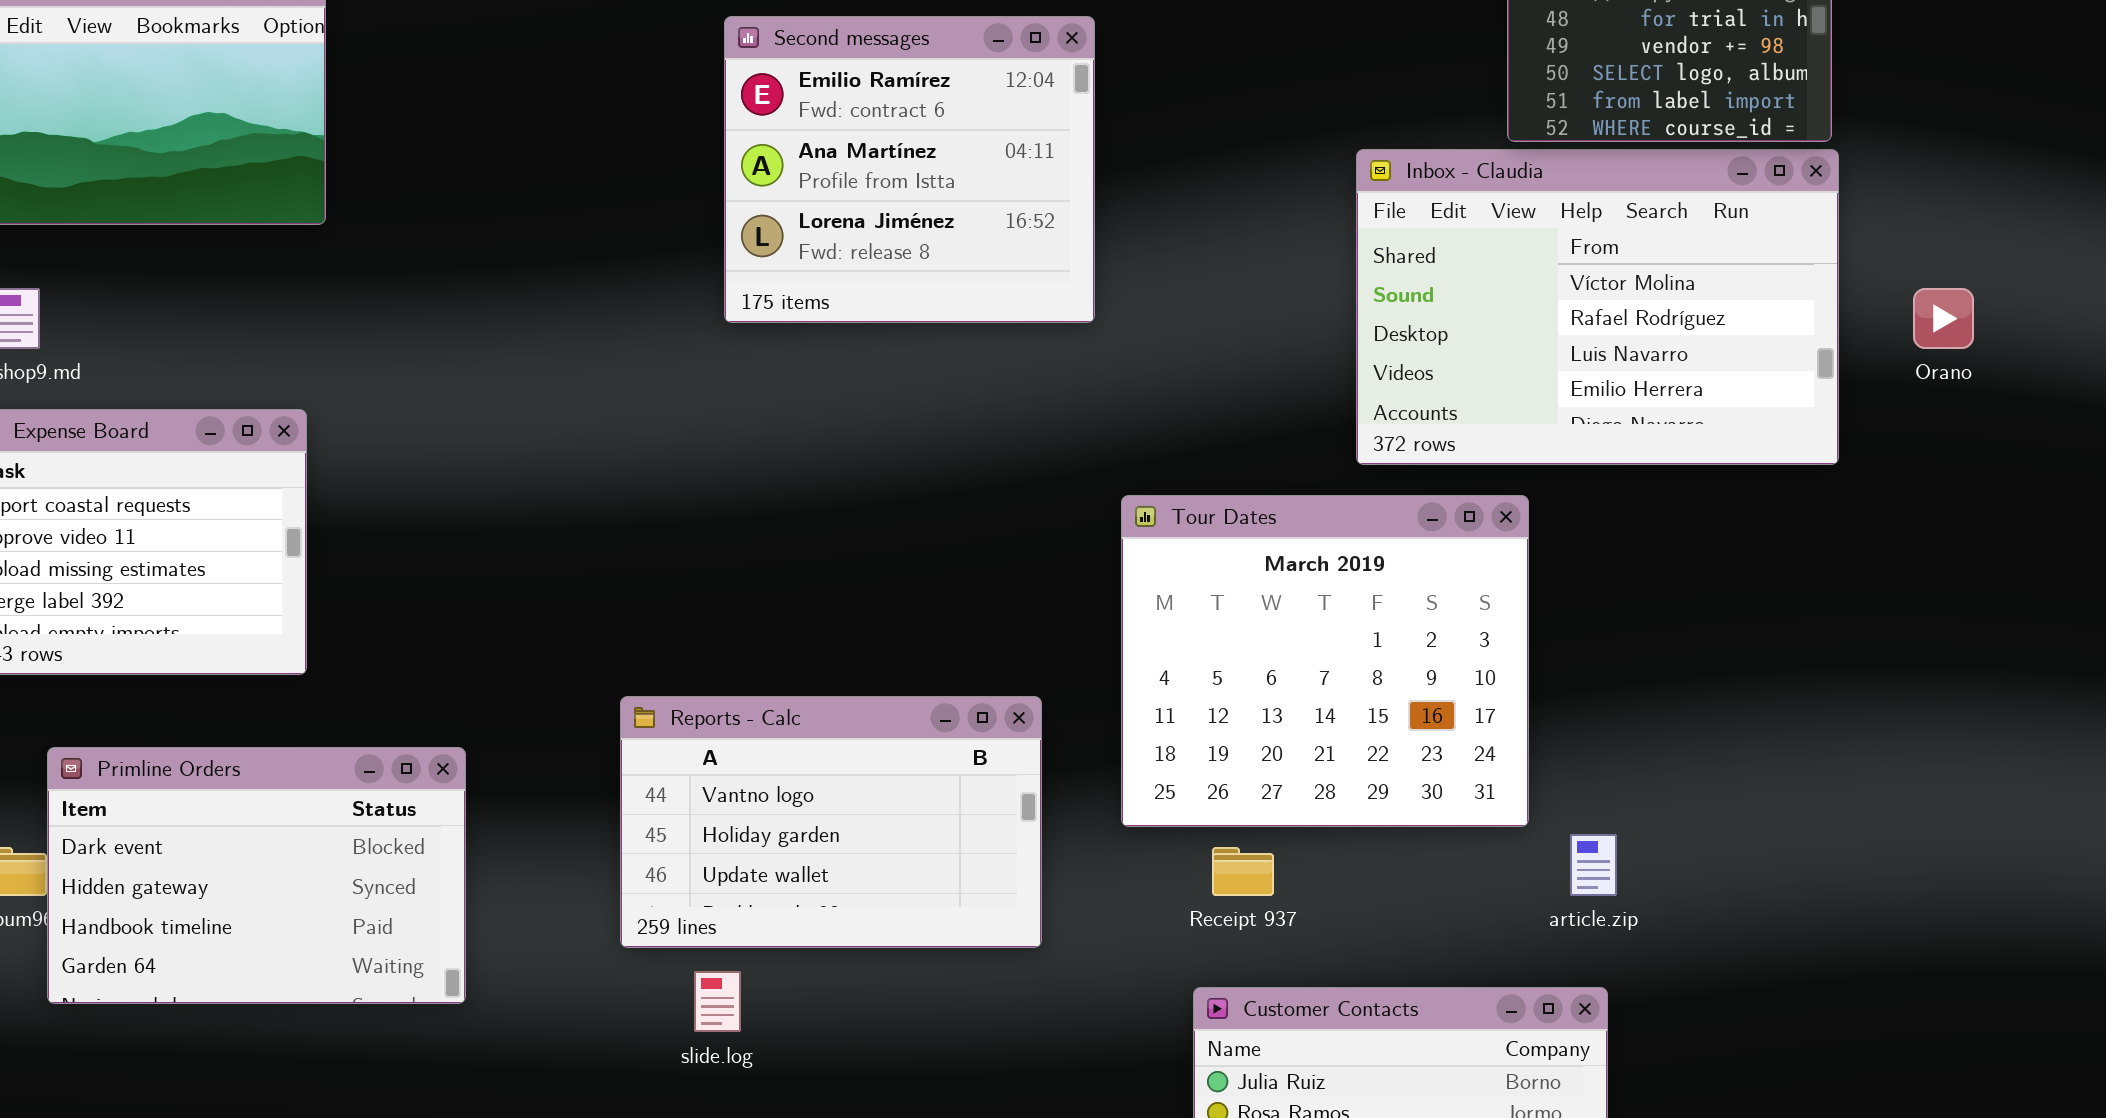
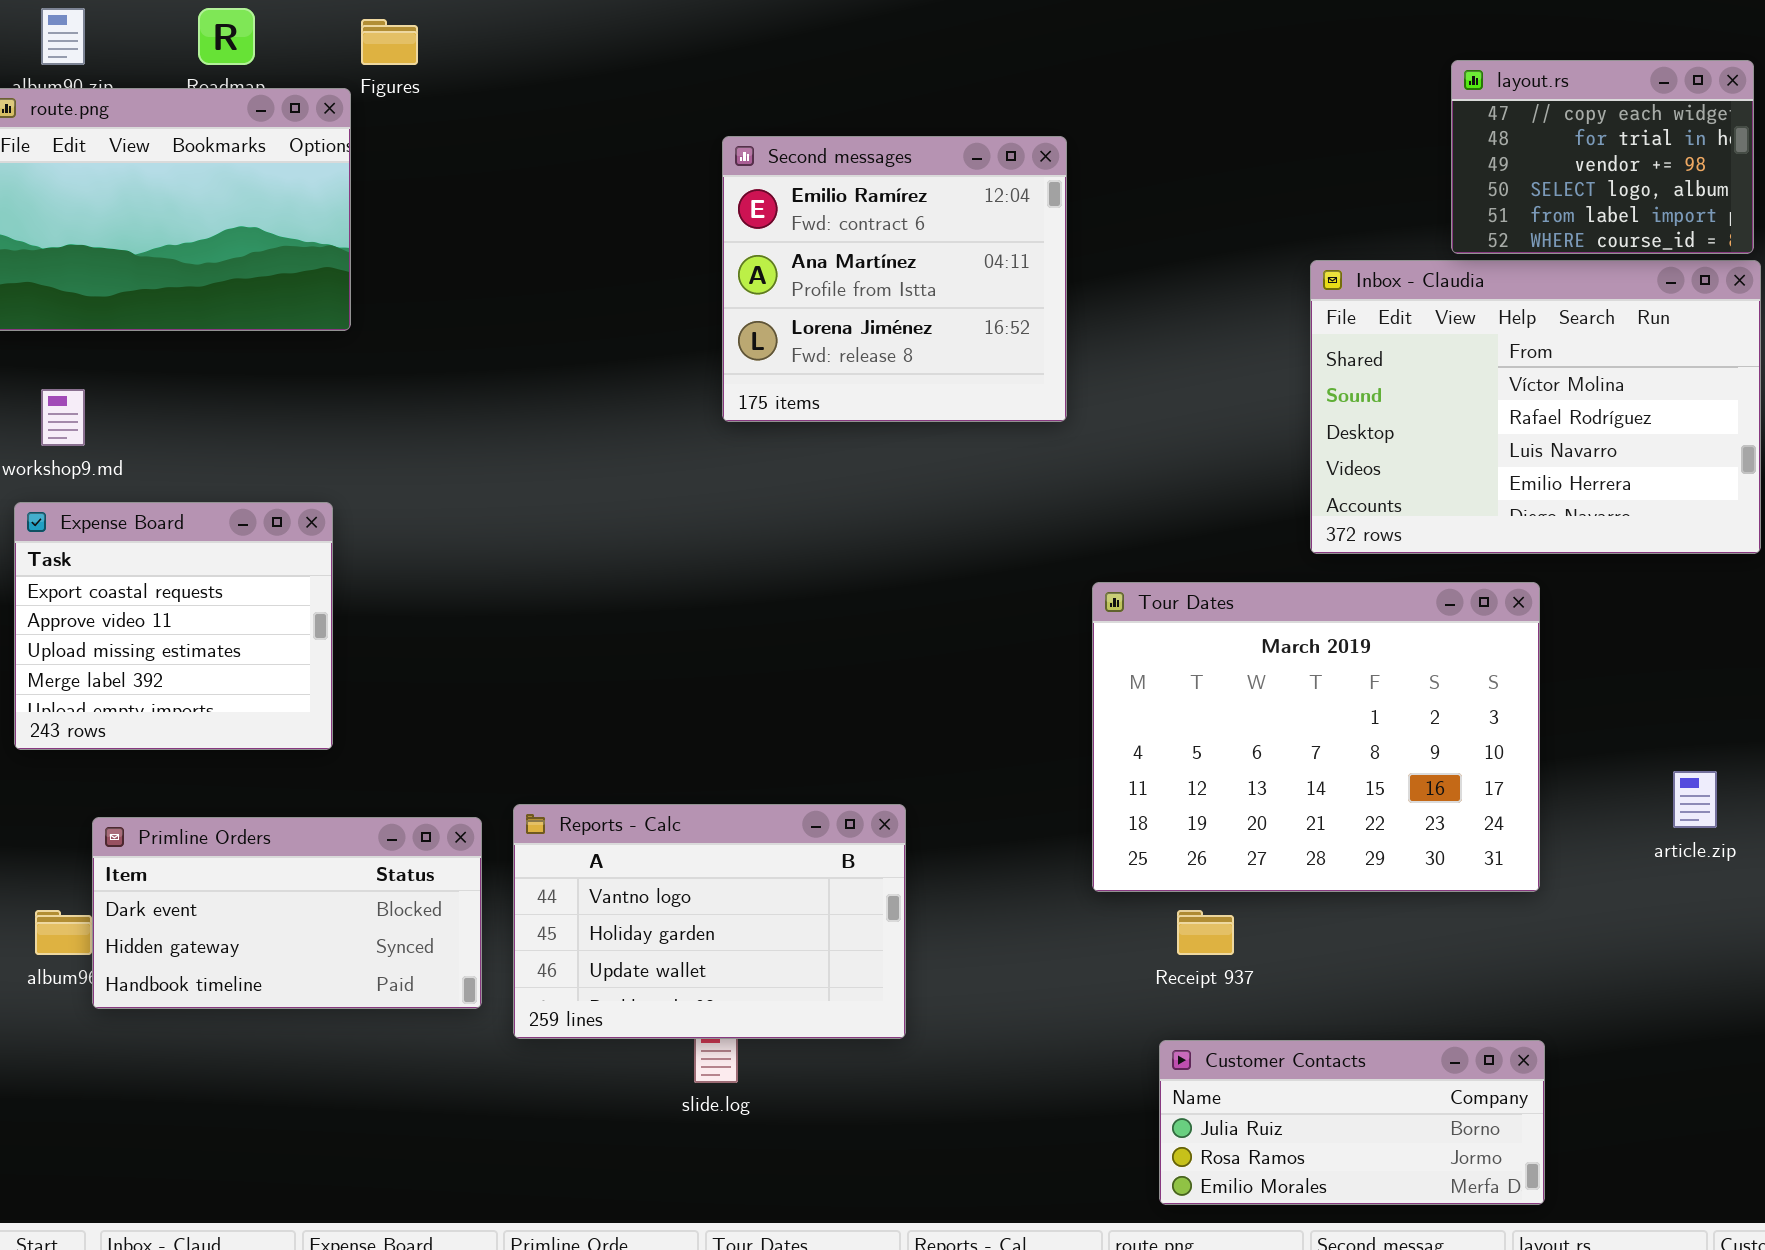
Tour Dates: [1121,495,1529,827] -> [1092,582,1540,892], resized
Reports - Calc: [620,696,1042,948] -> [513,804,906,1039], moved
Primline Orders: [47,747,466,1004] -> [92,817,482,1009], resized
article.zip: [1570,834,1617,896] -> [1673,771,1717,828], moved

